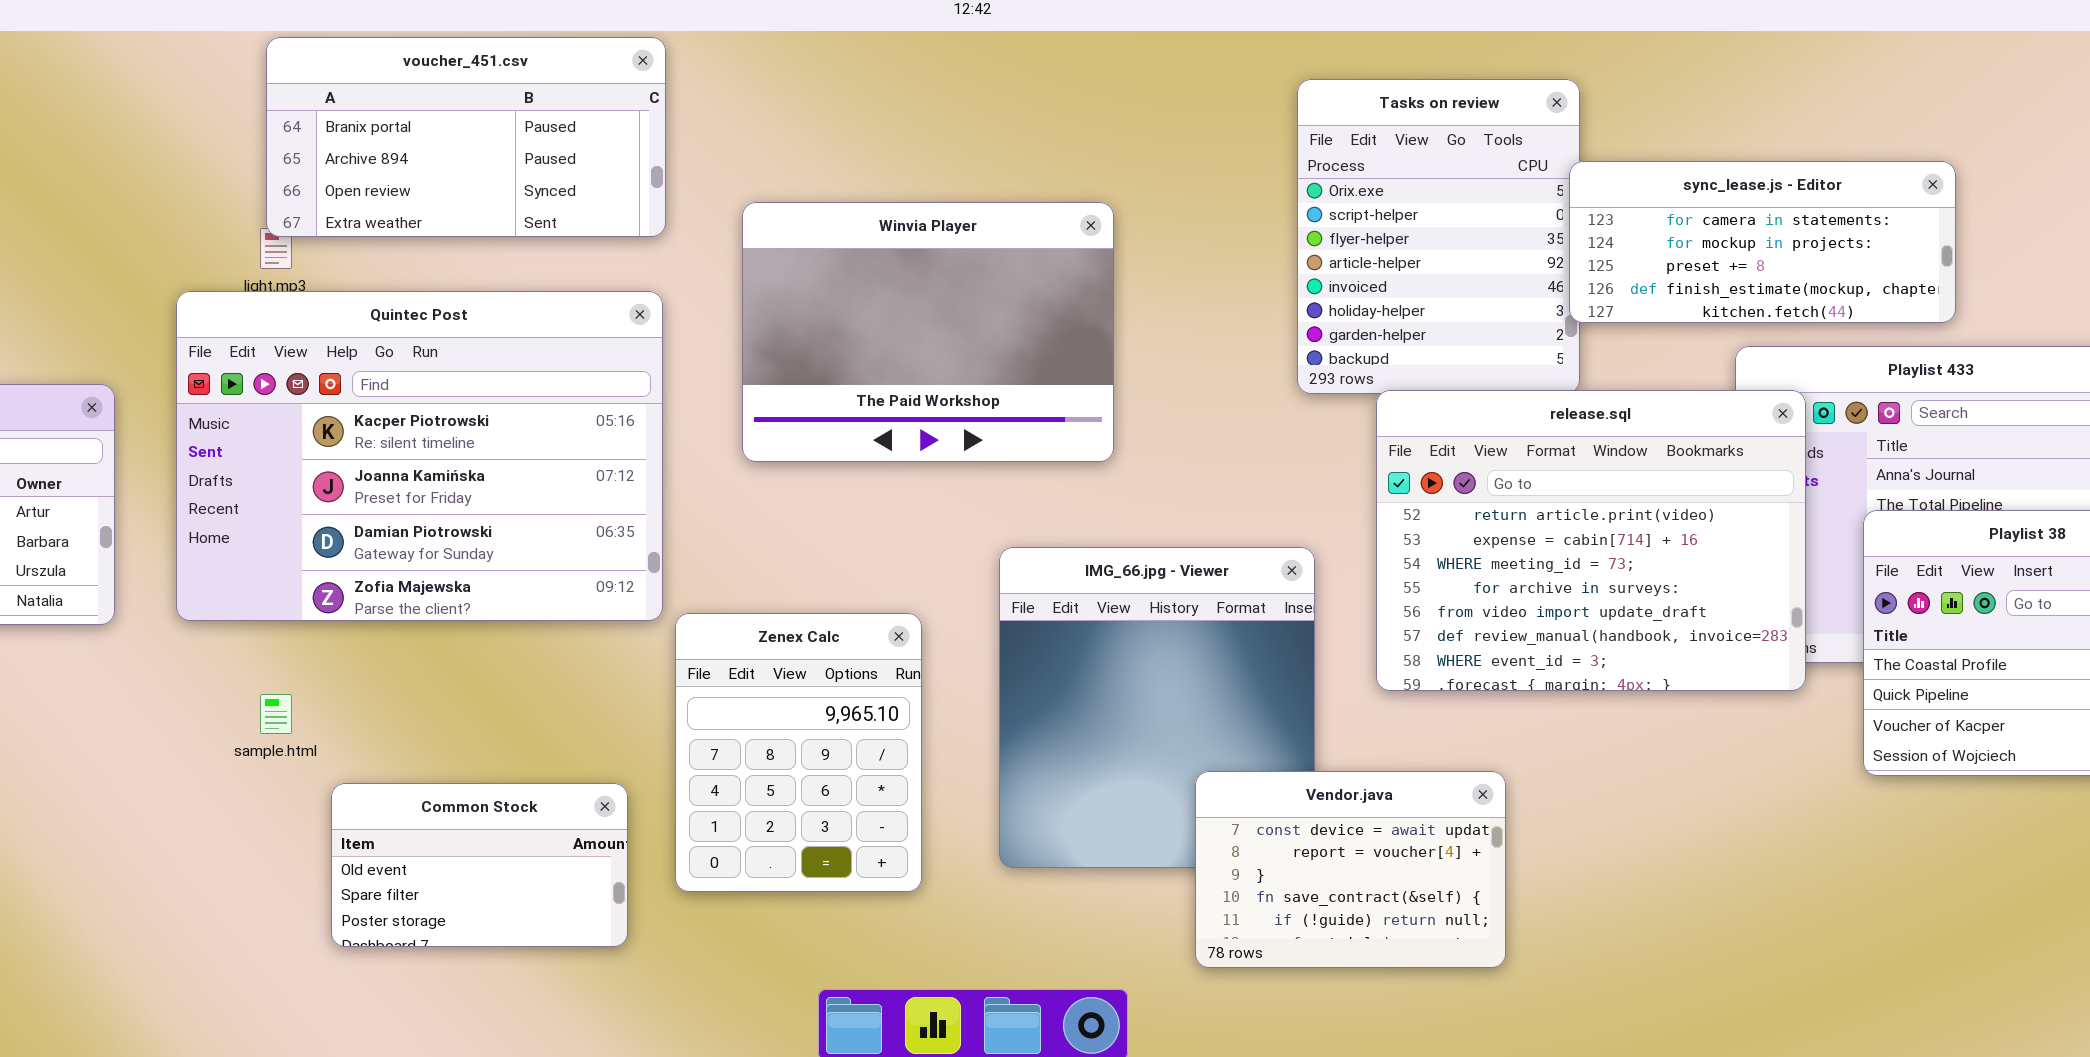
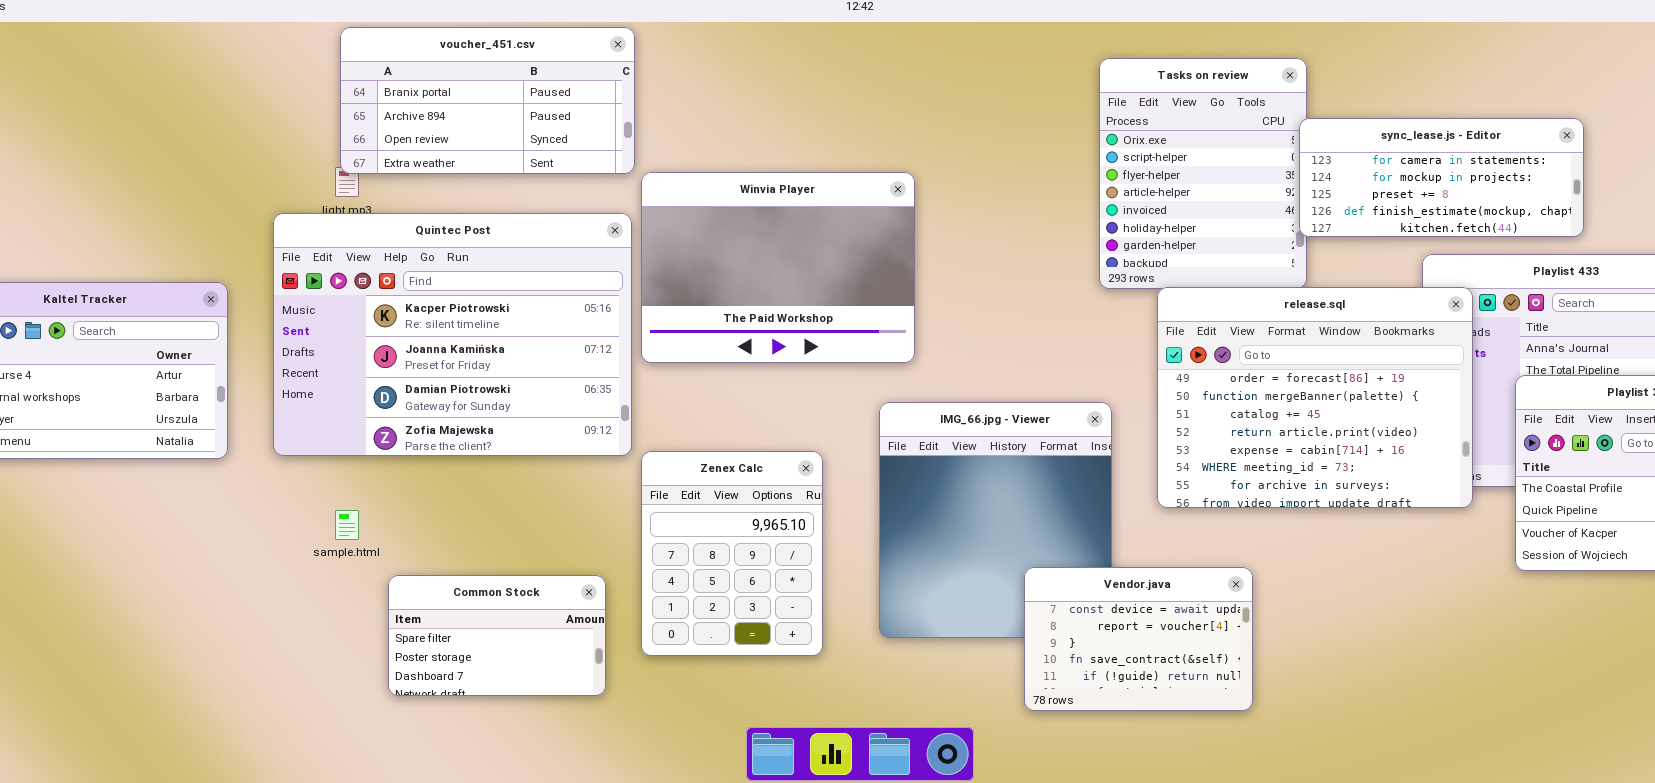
Winvia Player: [742,202,1114,462] -> [641,172,915,363], moved
release.sql: [1376,390,1806,691] -> [1157,287,1473,508], scrolled up 3 rows
Common Stock: [331,783,628,947] -> [388,575,606,696], scrolled down 1 row

